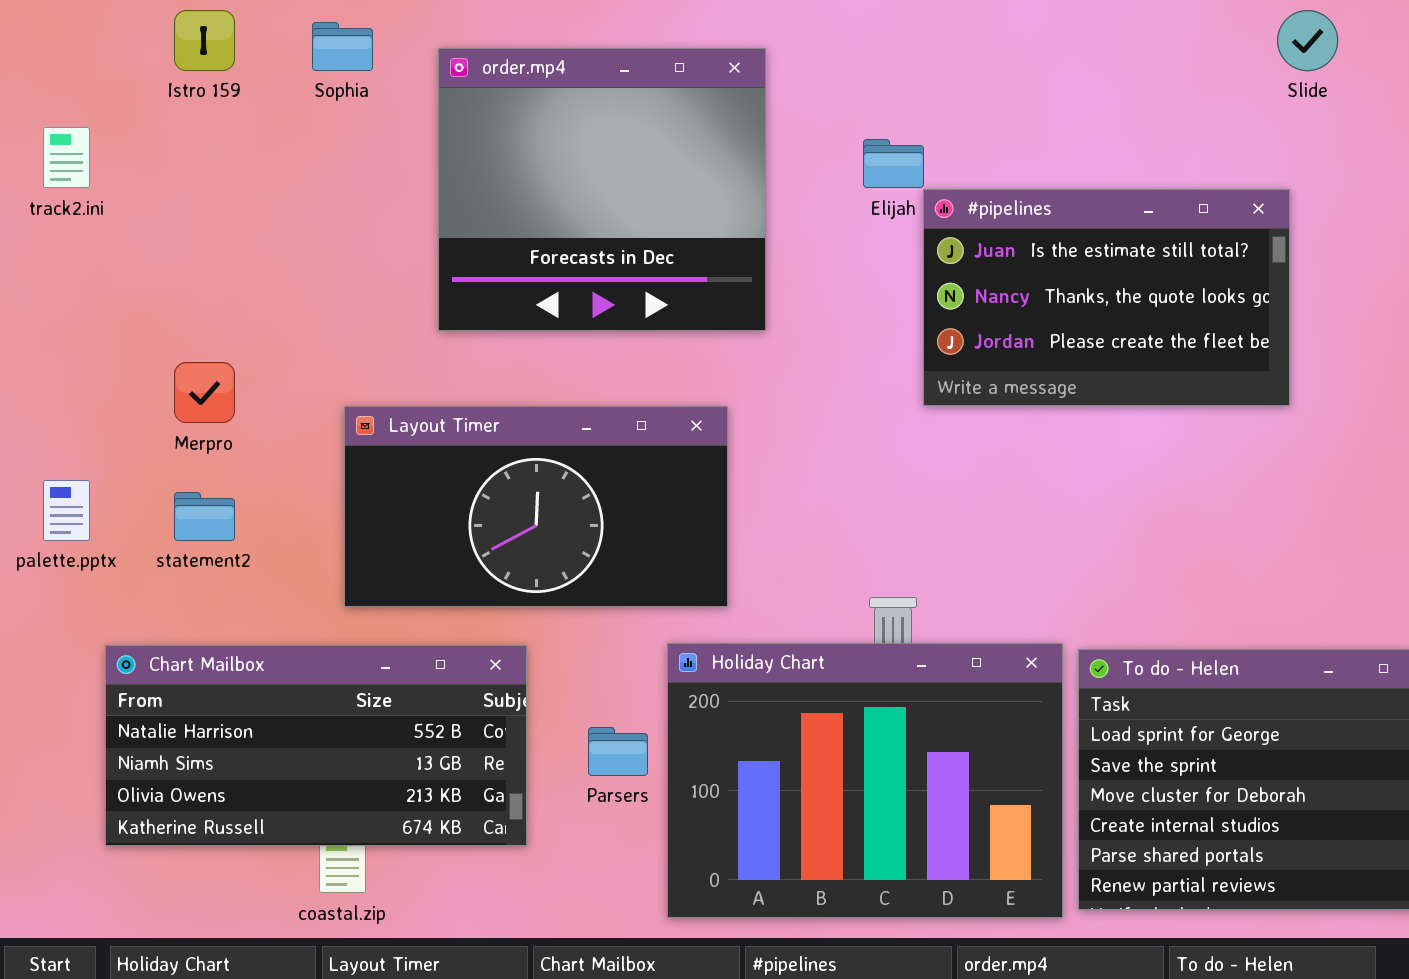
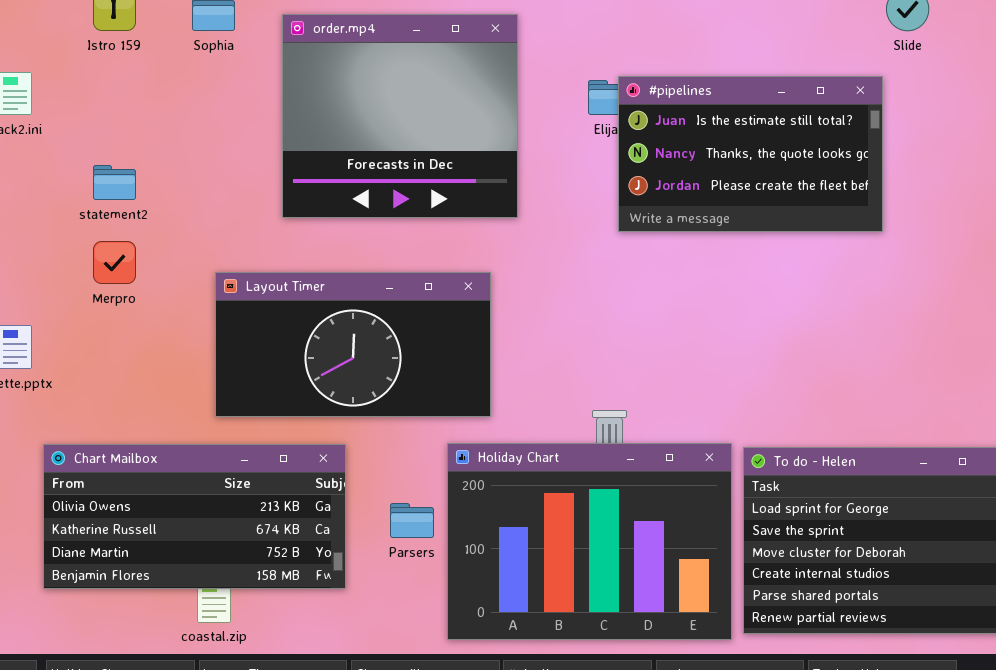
#pipelines: [923,189,1290,406] -> [618,76,883,232], moved
statement2: [174,492,235,541] -> [93,165,136,200], moved
Chart Mailbox: [105,645,527,846] -> [43,444,346,589], scrolled down 2 rows

